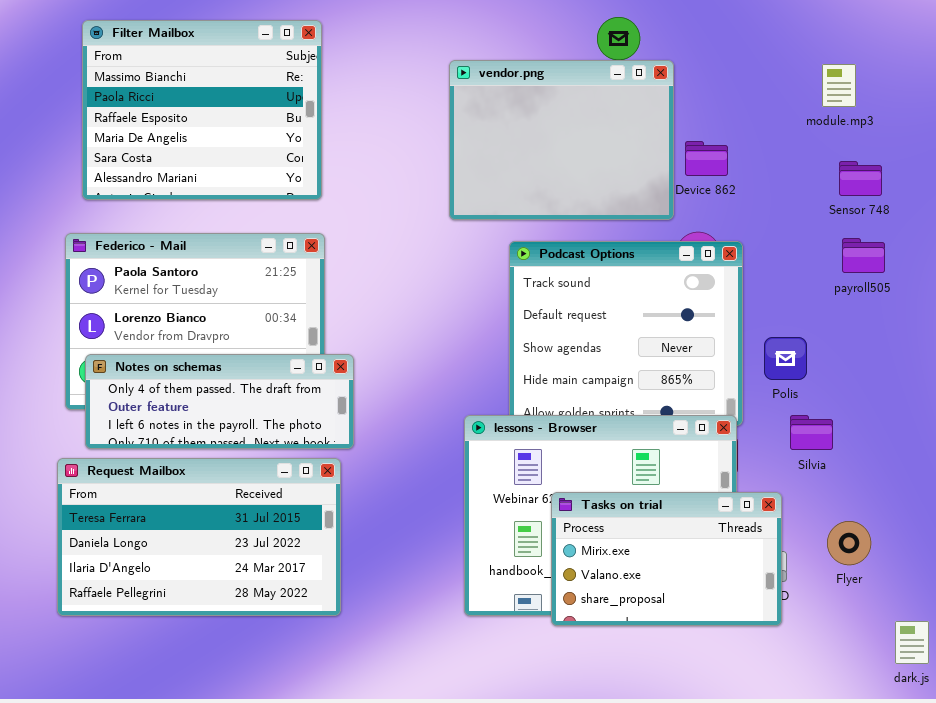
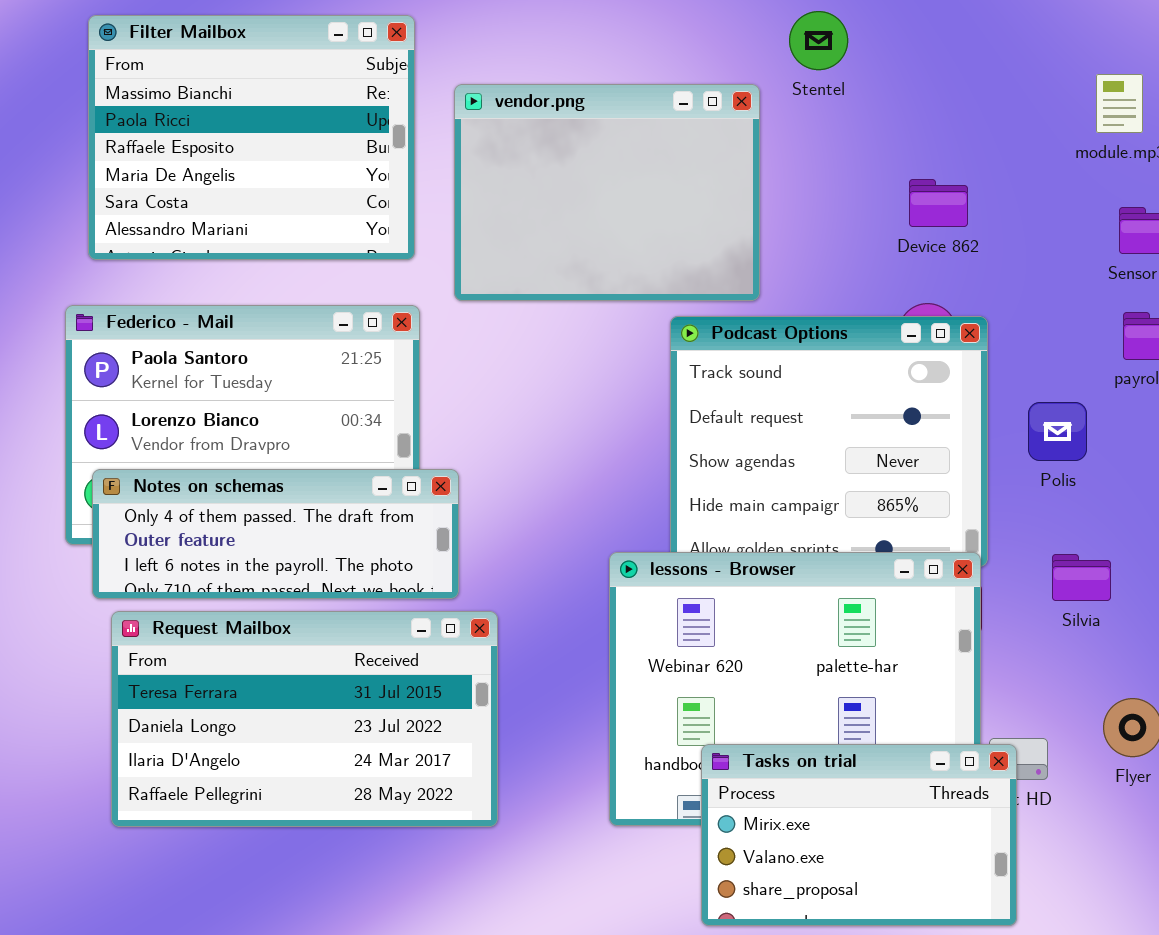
vendor.png: [449,60,674,220] -> [454,84,760,301], moved
Polis: [764,337,807,380] -> [1028,402,1087,461], moved
Request Mailbox: [57,458,341,616] -> [111,611,498,827], moved
Tasks on trial: [551,492,782,626] -> [701,744,1017,926], moved

